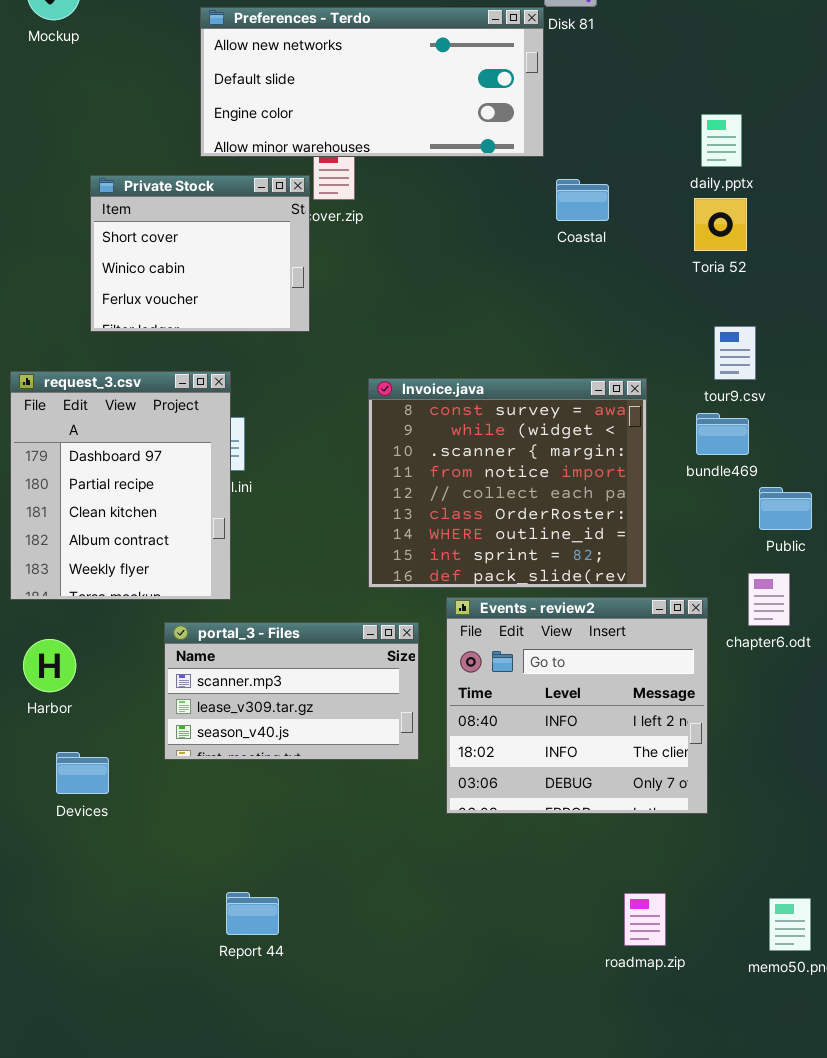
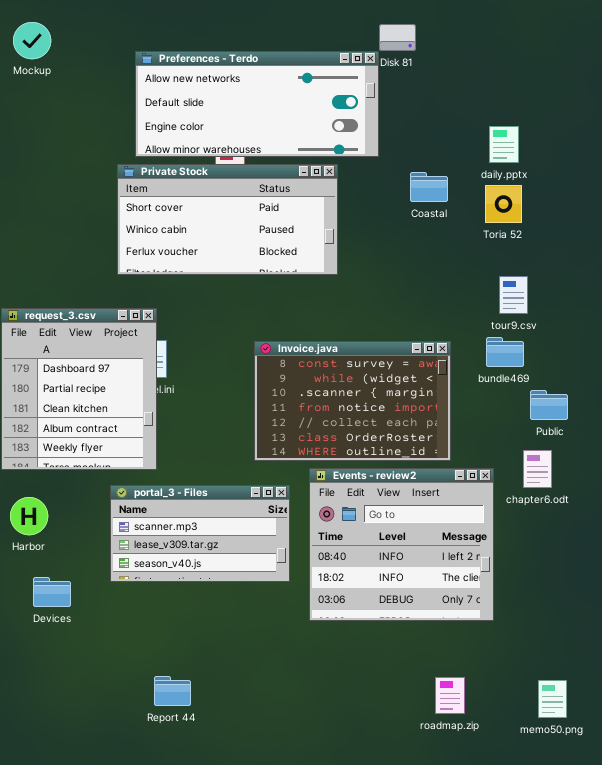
Private Stock: [90,175,310,332] -> [117,164,338,275], moved, resized
Coastal: [556,179,609,221] -> [410,172,448,202], moved
Invoice.java: [368,378,647,588] -> [254,341,451,461], resized

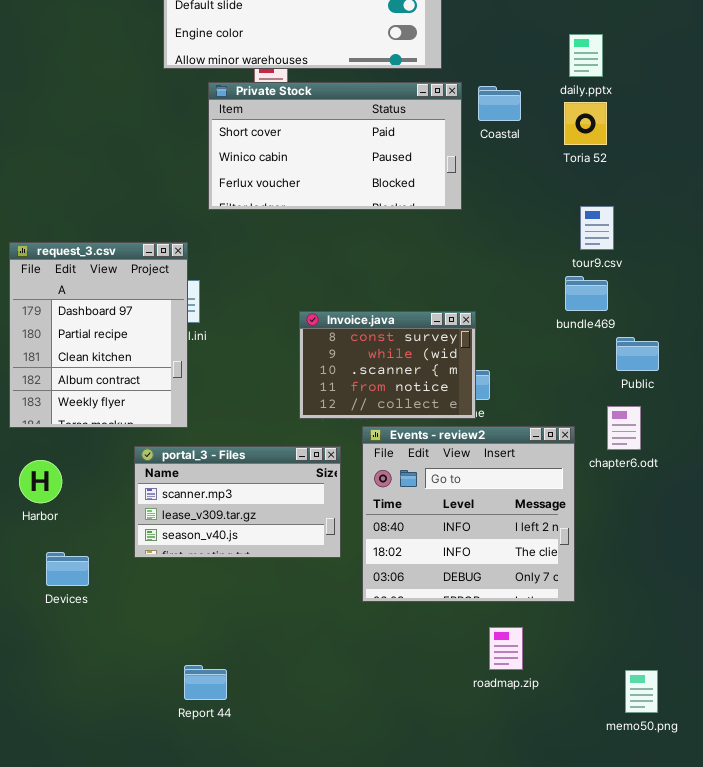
Private Stock: [117,164,338,275] -> [208,82,462,210], moved
Invoice.java: [254,341,451,461] -> [299,311,476,419], resized
roadmap.zip: [435,677,465,714] -> [489,627,523,670], moved

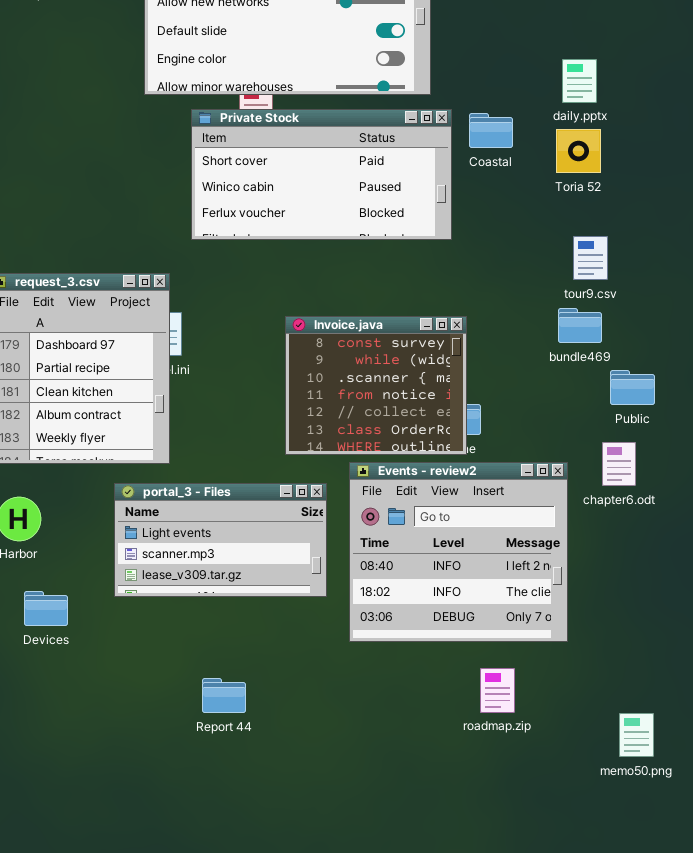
Invoice.java: [299,311,476,419] -> [285,316,467,455], resized
portal_3 - Files: [134,446,341,558] -> [114,483,327,597], scrolled up 1 row
Report 44: [184,665,227,700] -> [202,678,246,713], moved

